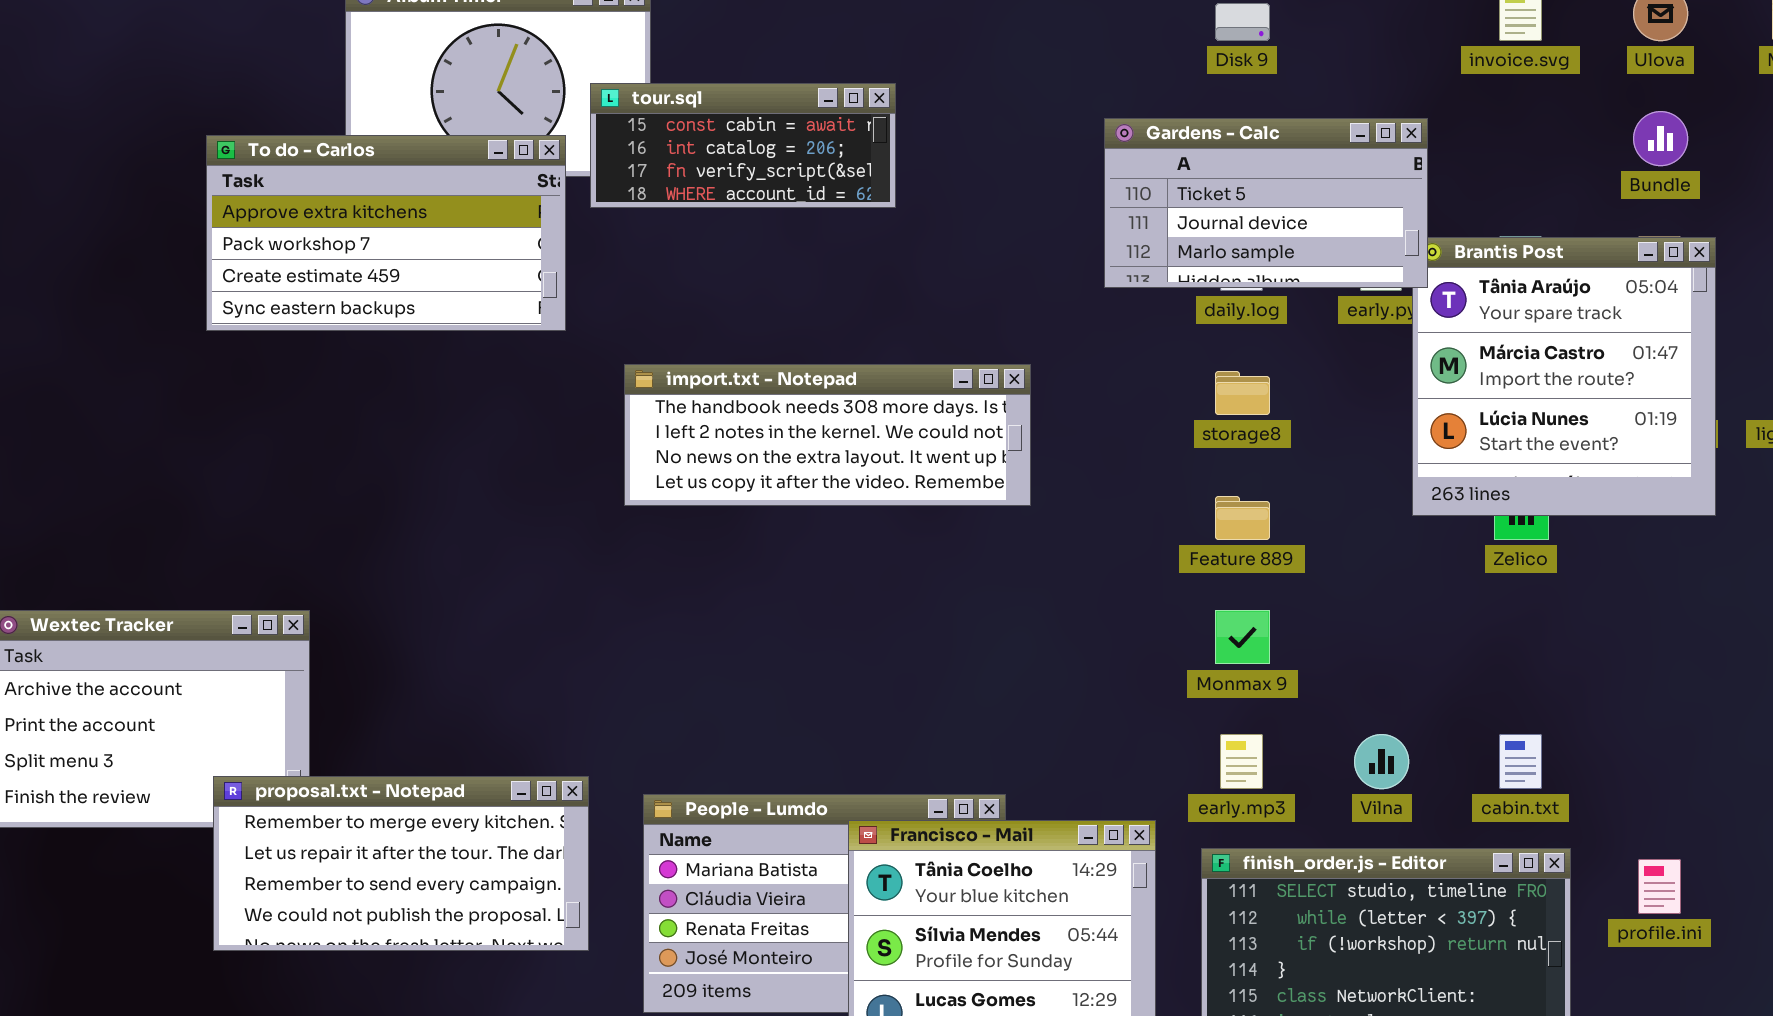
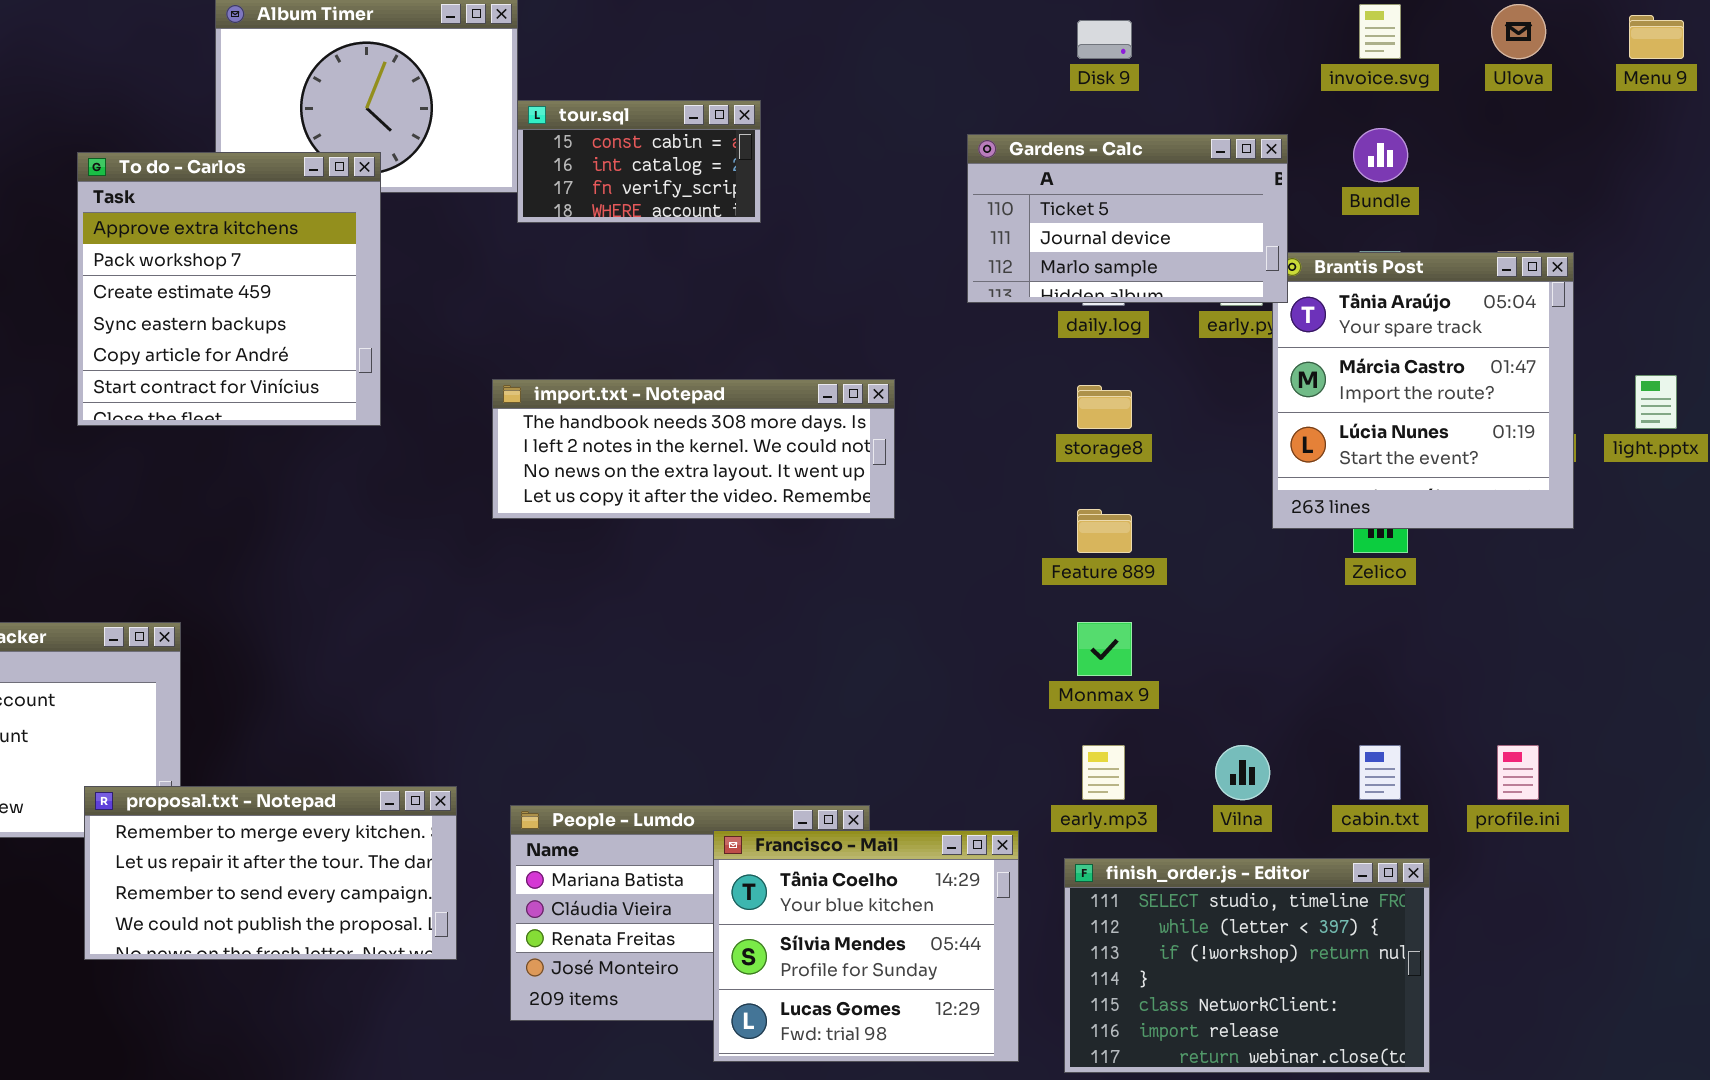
tour.sql: [590,83,896,208] -> [517,100,761,223], resized
Bundle: [1633,111,1688,166] -> [1353,128,1408,182], moved
To do - Carlos: [206,135,566,331] -> [77,152,381,426], resized
profile.ini: [1638,859,1681,914] -> [1497,745,1539,800], moved

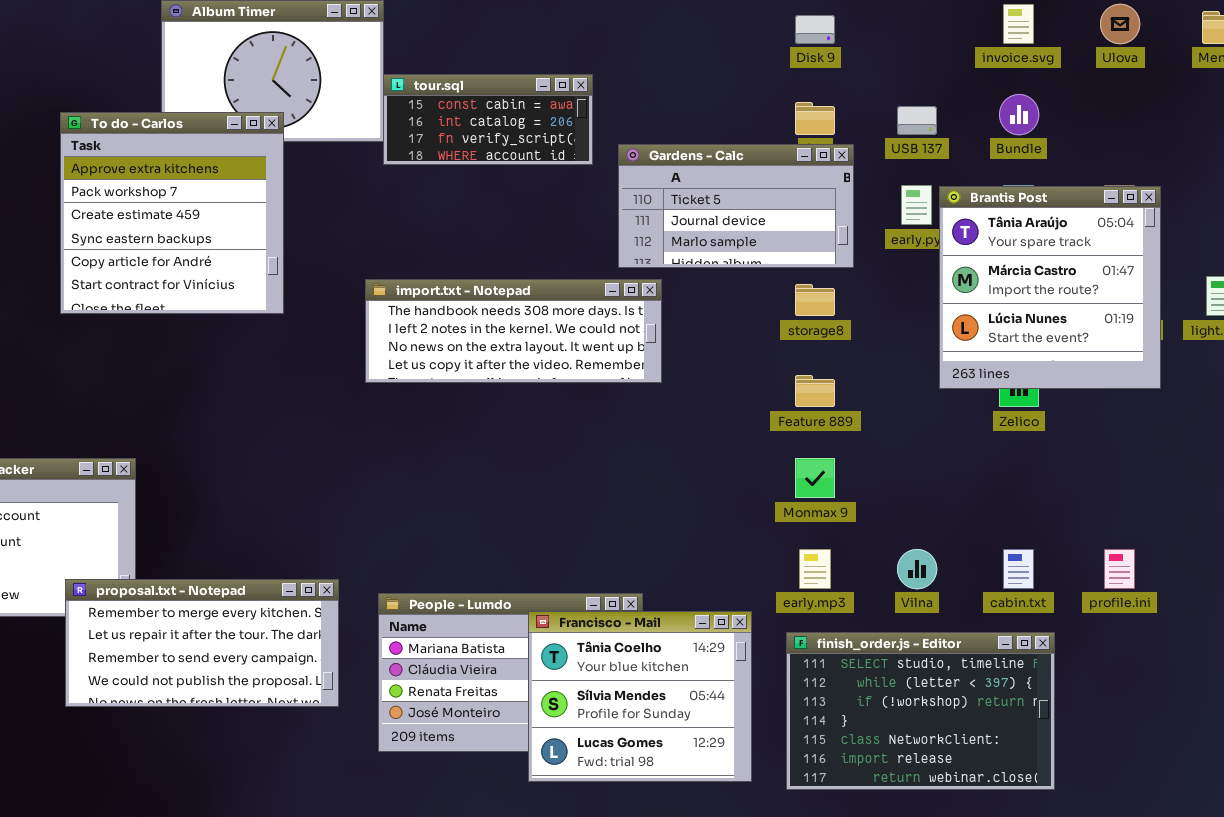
tour.sql: [517,100,761,223] -> [383,74,593,165], resized
Gardens - Calc: [967,134,1288,303] -> [618,144,854,268], moved

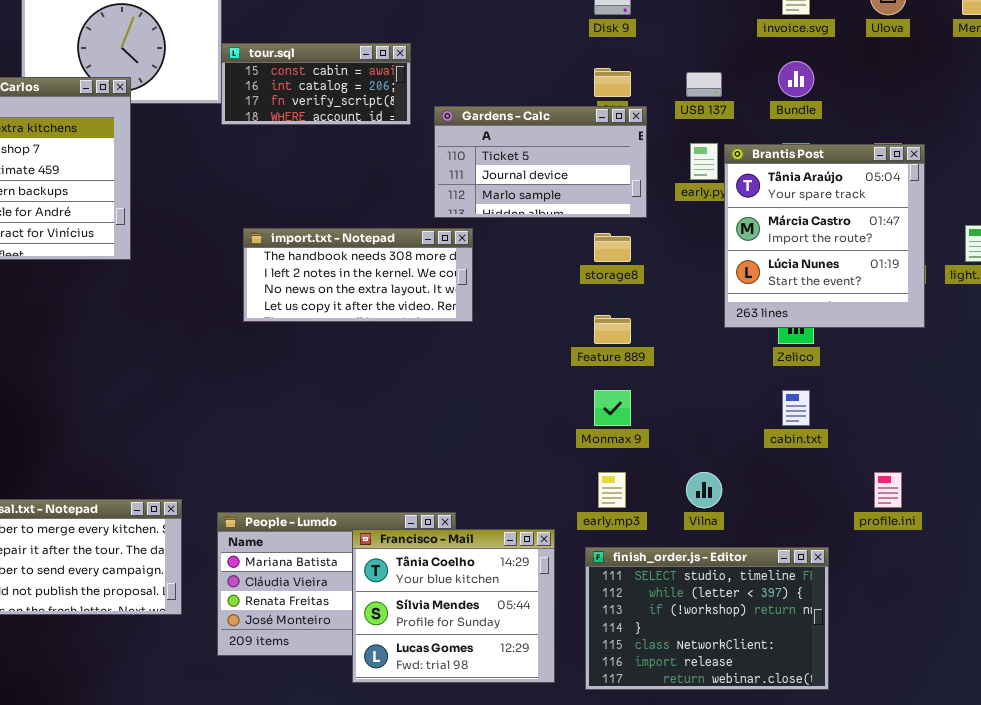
import.txt - Notepad: [365,279,662,383] -> [243,228,473,322], resized
cabin.txt: [1003,549,1034,589] -> [782,390,810,426], moved

